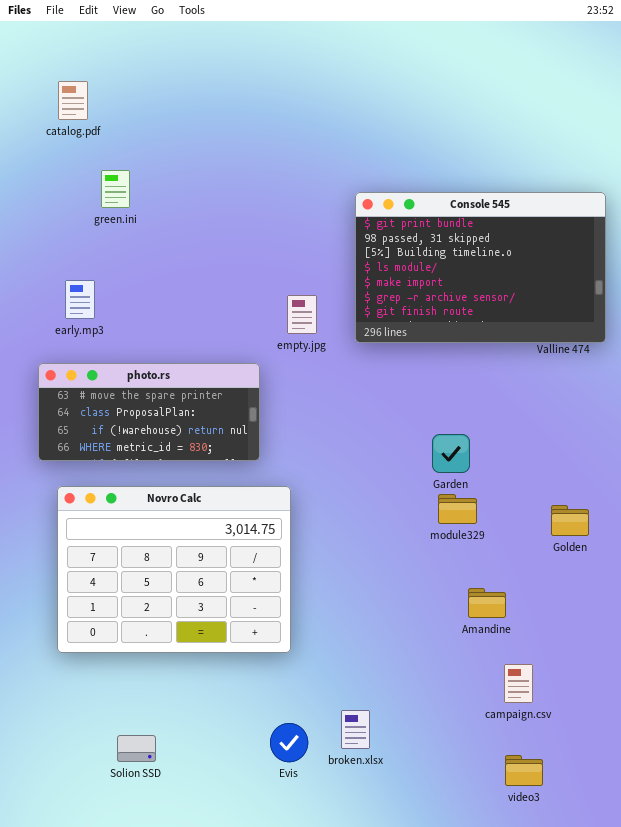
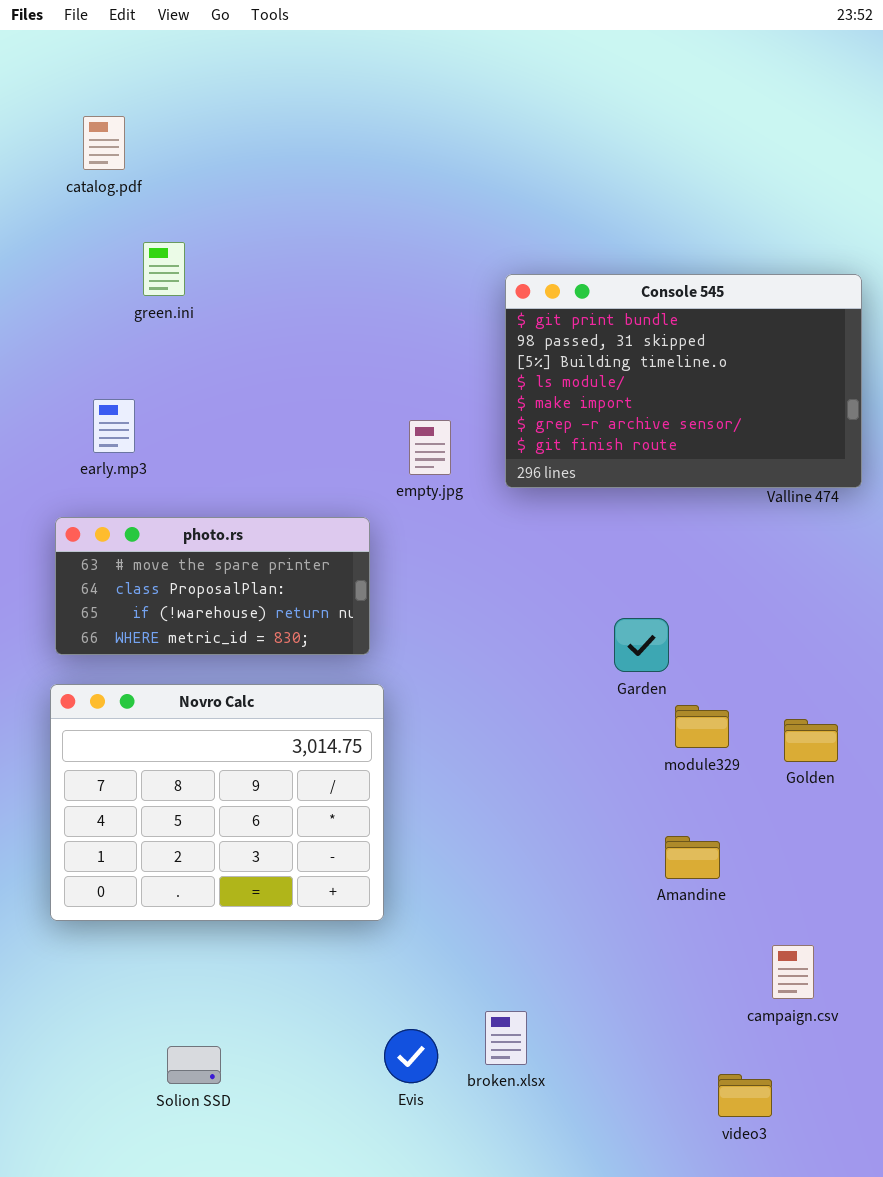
Novro Calc: [57,486,291,653] -> [50,684,384,921], moved
module329: [438,494,477,524] -> [675,705,729,748], moved
campaign.csv: [504,664,533,703] -> [772,945,814,999], moved

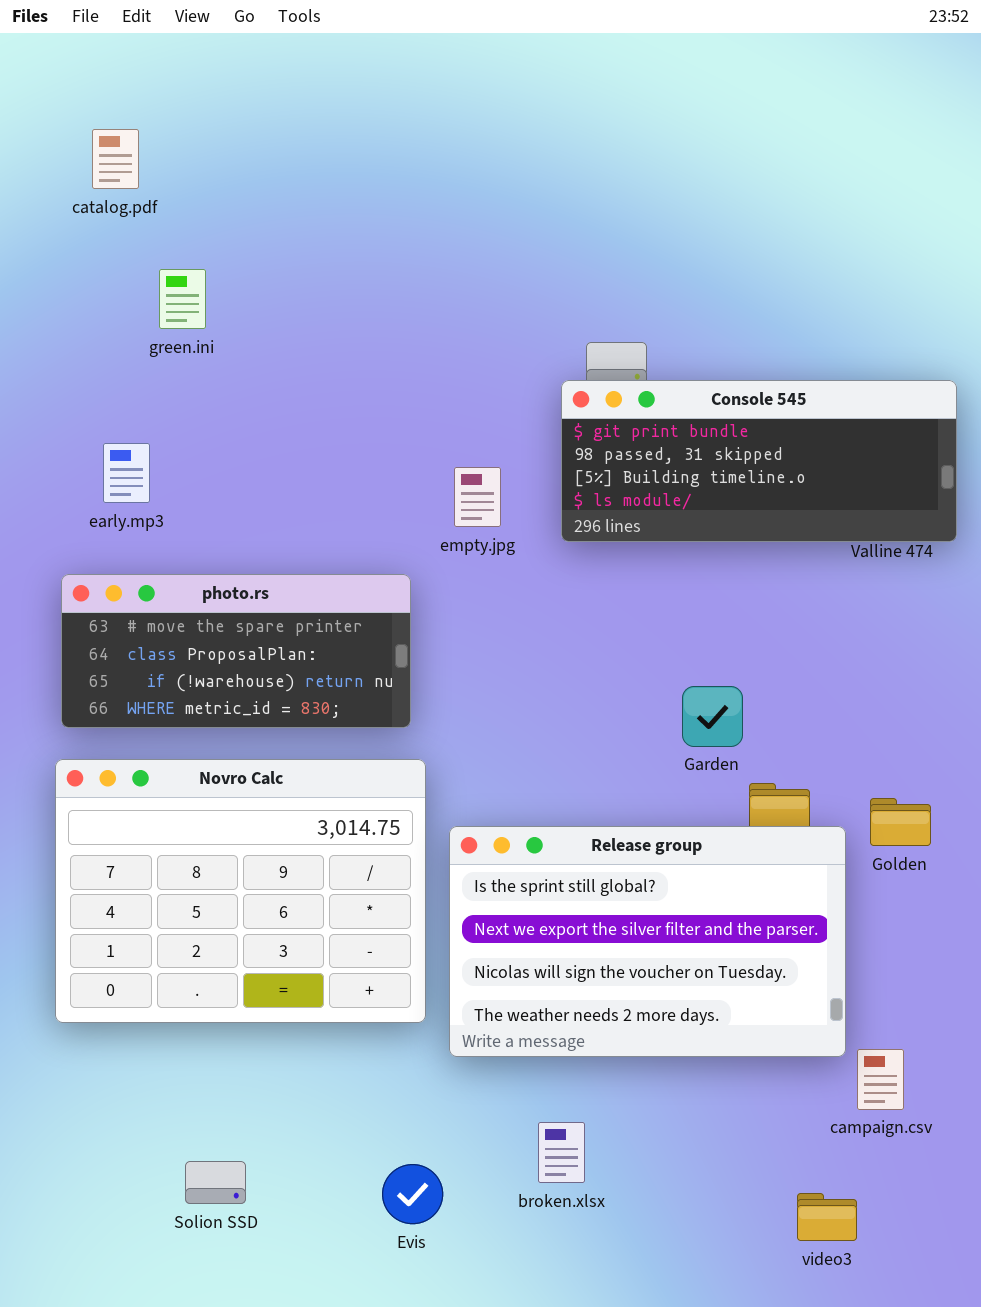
Console 545: [505,274,862,488] -> [561,380,957,542], resized
Release group: none -> [449,826,846,1057], opened
Evis: [384,1029,438,1083] -> [382,1164,443,1224], moved

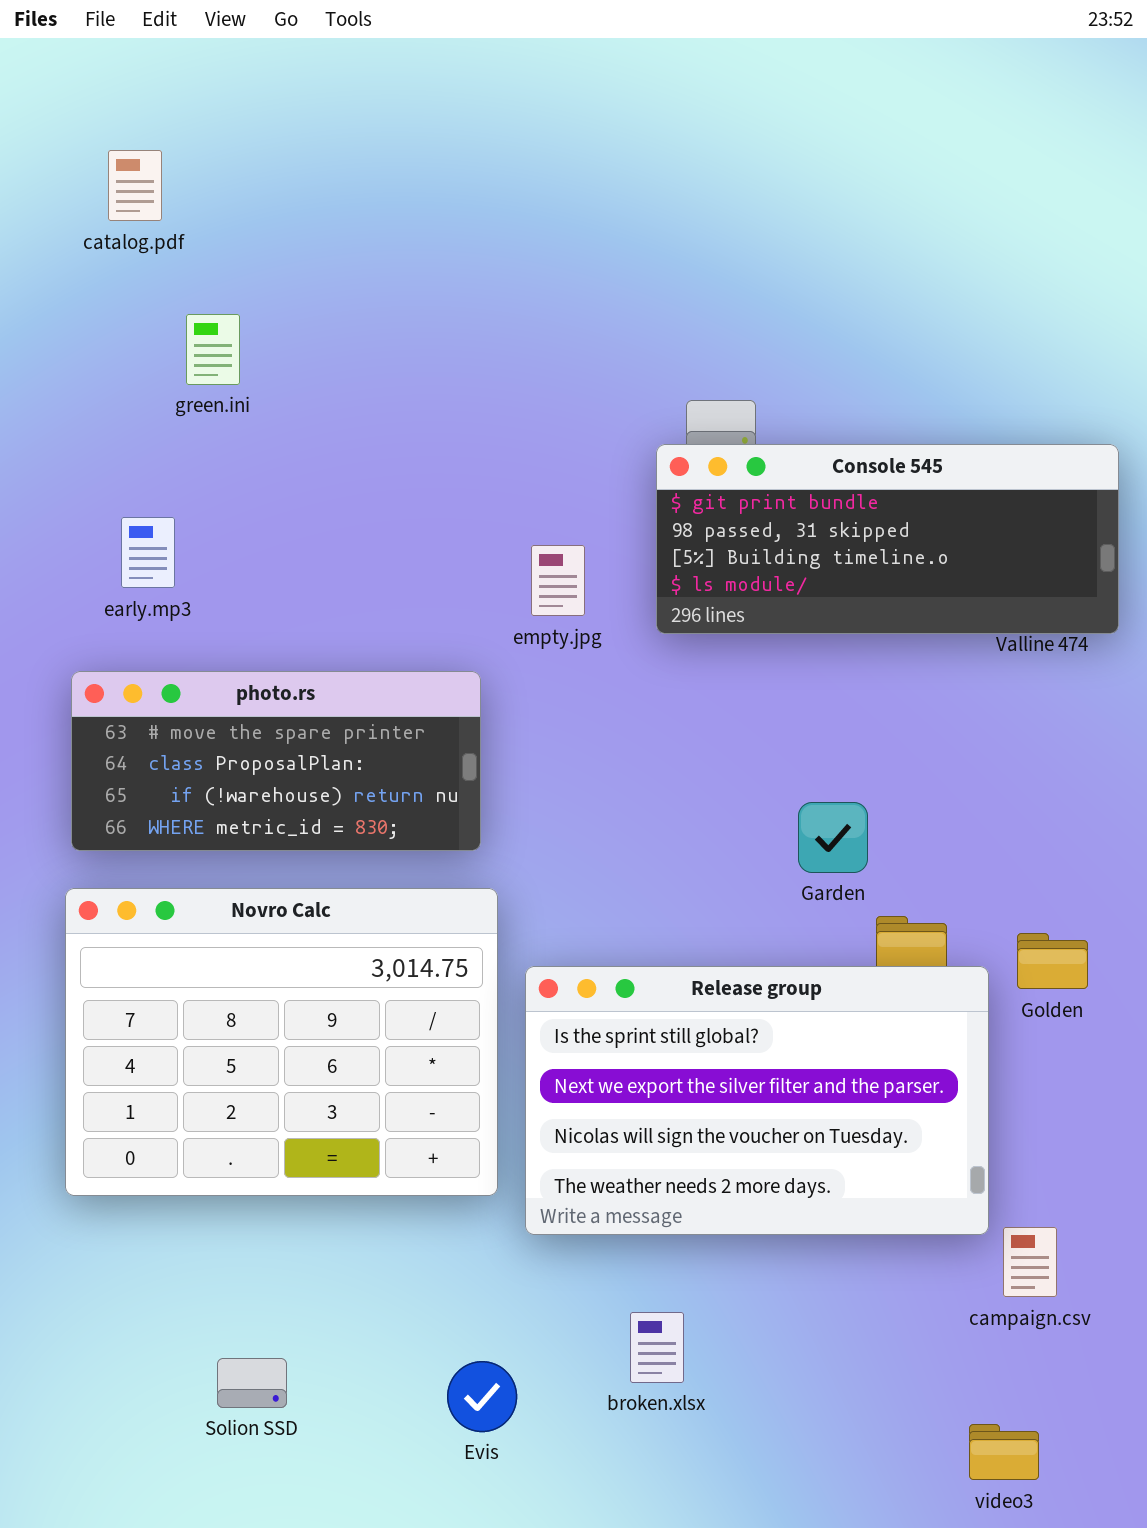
video3: [797,1193,857,1241] -> [969,1424,1039,1480], moved

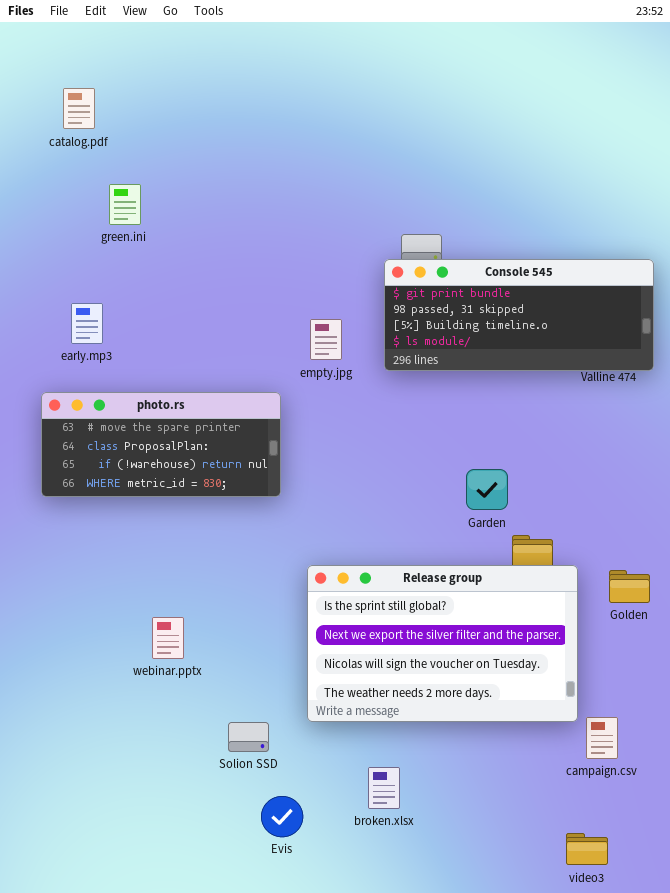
Novro Calc: [65,888,498,1196] -> none, closed
Golden: [1017,933,1088,989] -> [609,570,650,603], moved
Solion SSD: [217,1358,287,1408] -> [228,722,269,752], moved

